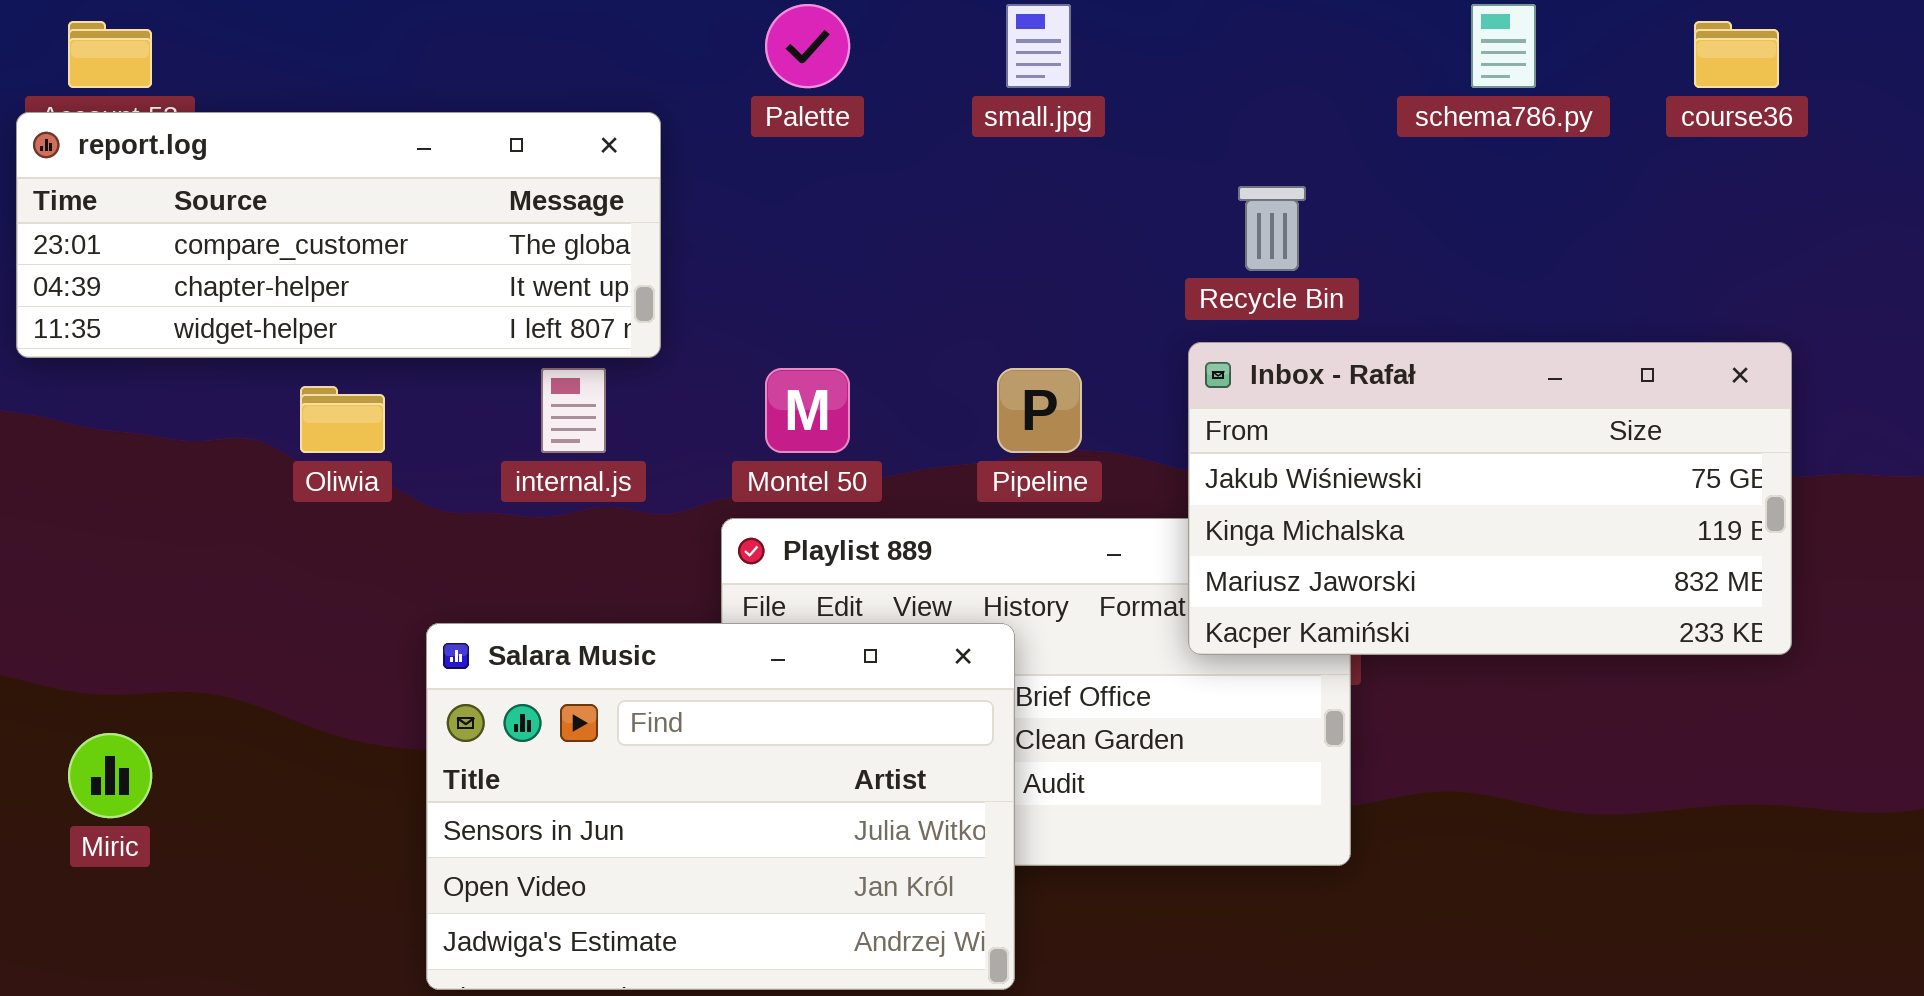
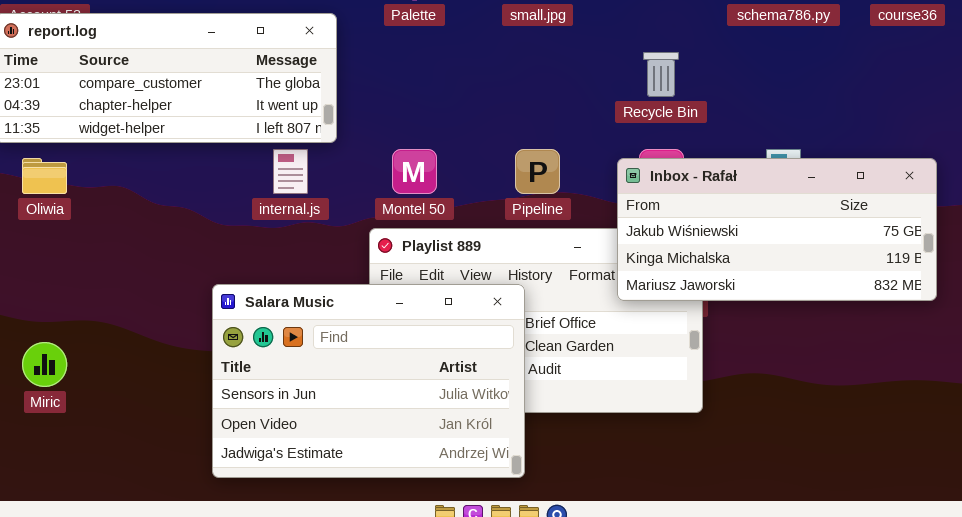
Inbox - Rafał: [1188,342,1792,655] -> [617,158,937,301], resized
Oliwia: [300,386,385,453] -> [22,158,67,194], moved

